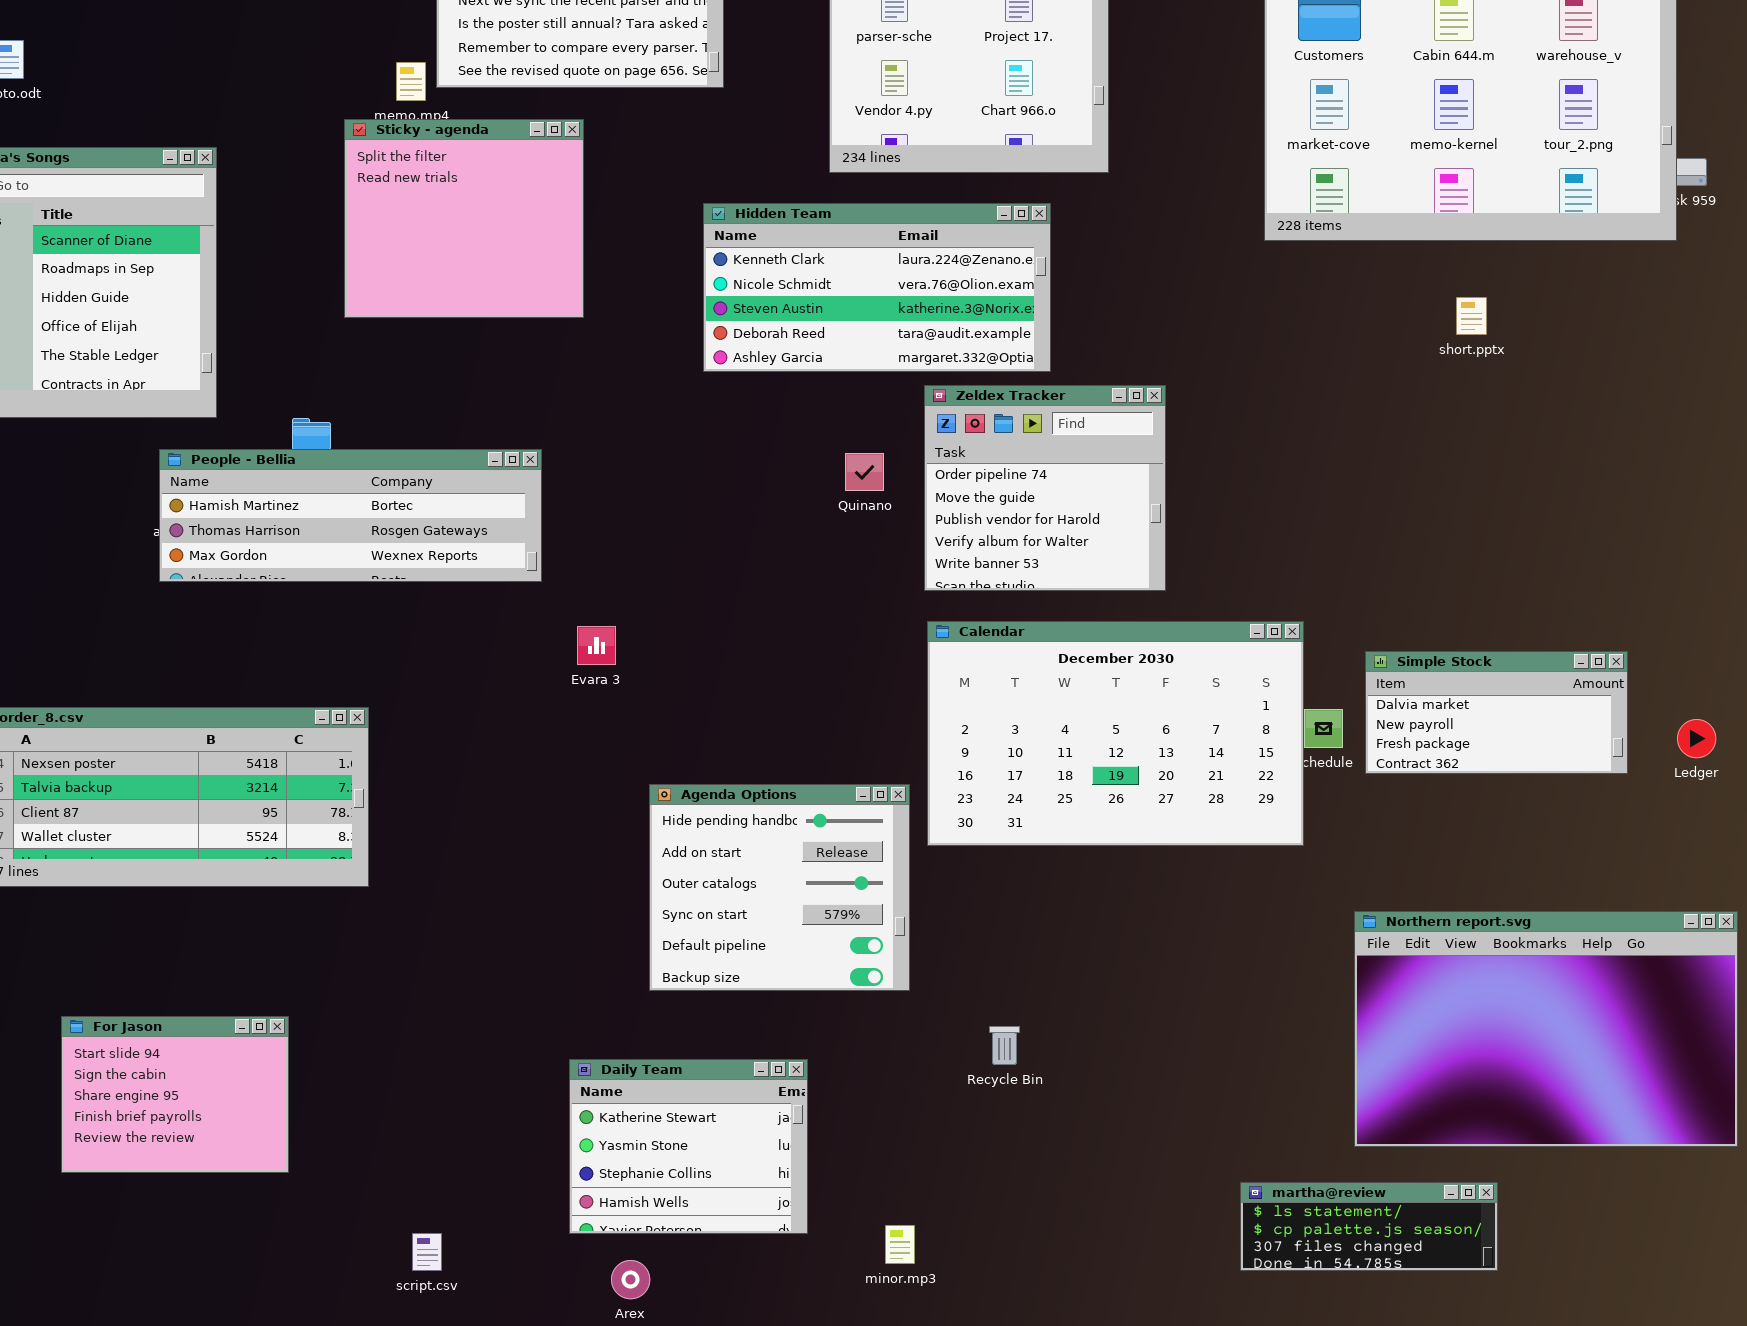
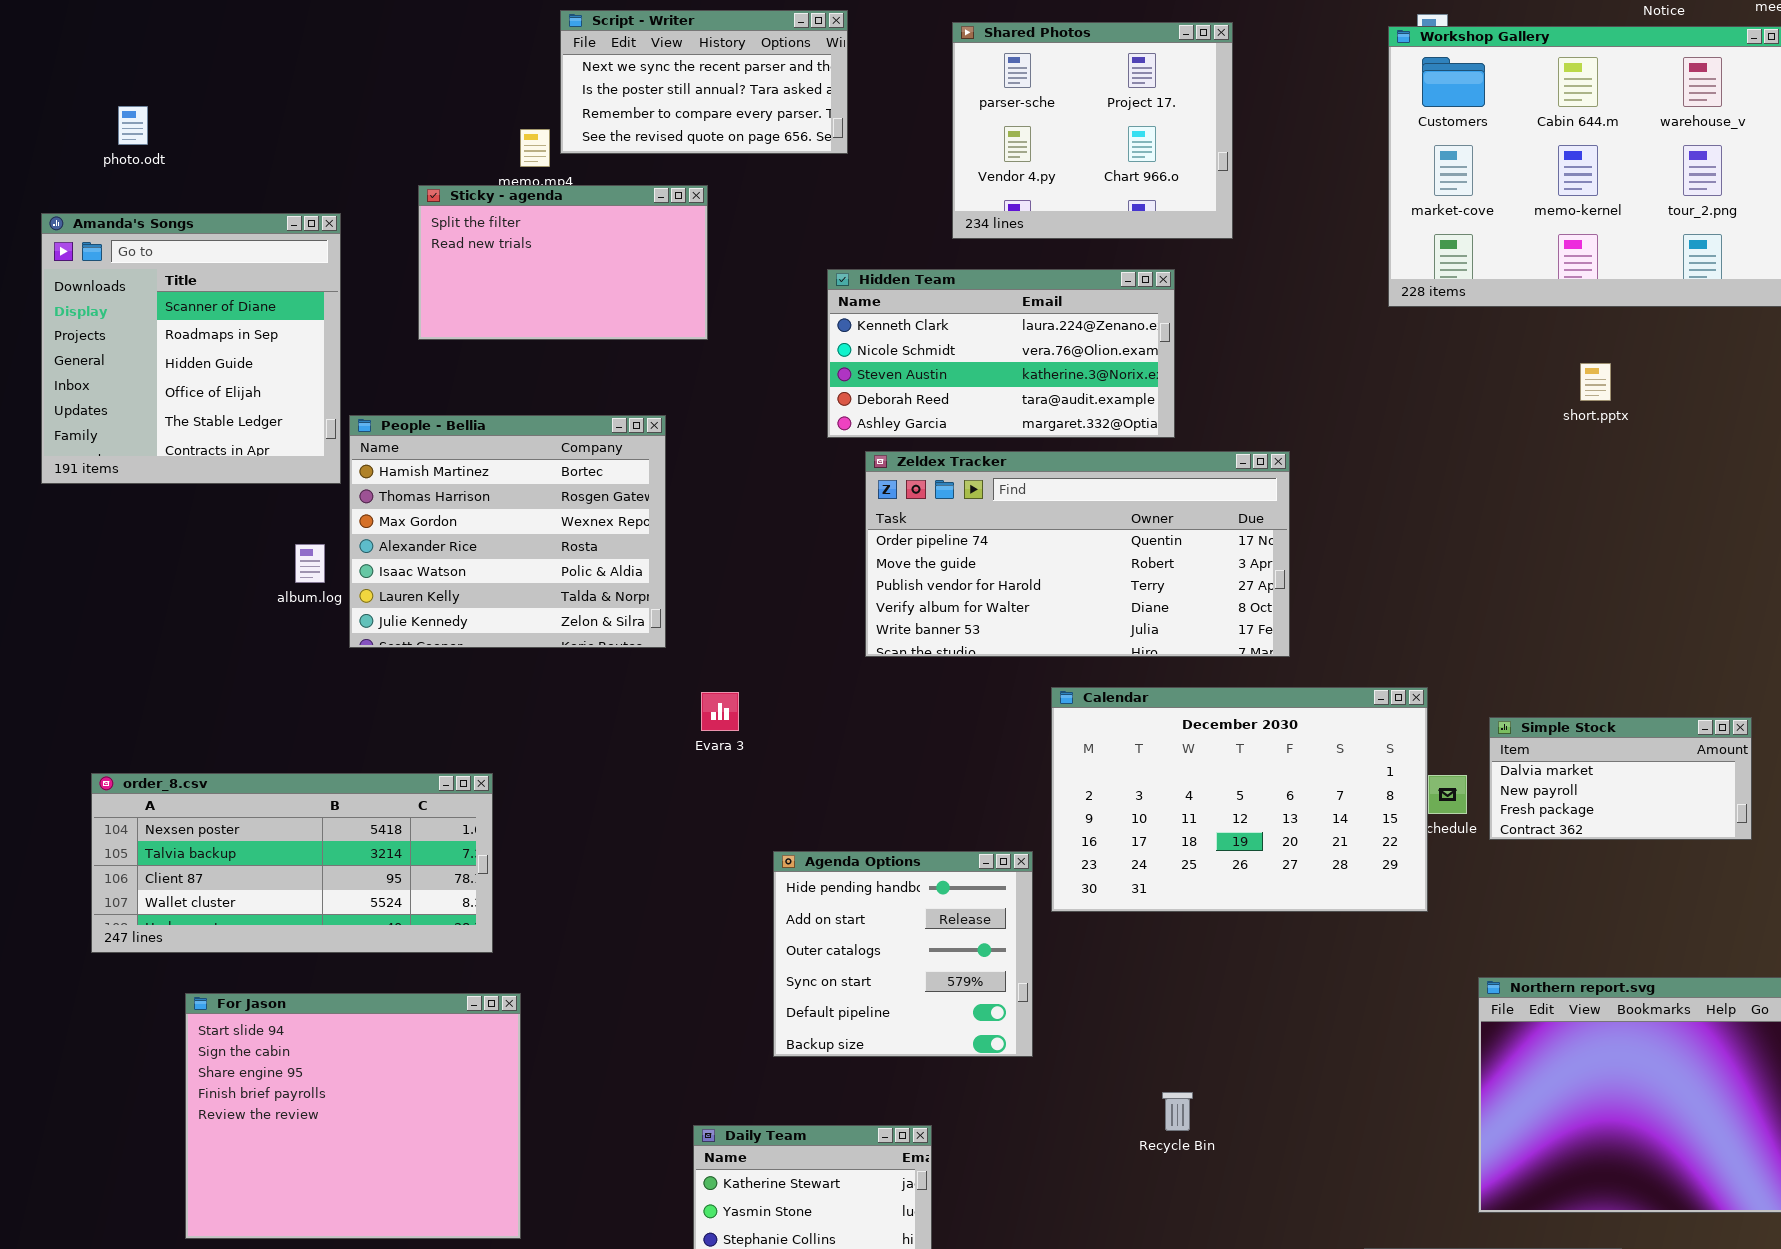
Sticky - agenda: [344,119,584,318] -> [418,185,708,340], resized
Zeldex Tracker: [924,385,1166,591] -> [865,451,1290,657], resized
People - Bellia: [159,449,542,582] -> [349,415,666,648], resized
For Jason: [61,1016,289,1173] -> [185,993,521,1239], resized
Recycle Bin: [989,1026,1020,1065] -> [1162,1092,1193,1131], moved

